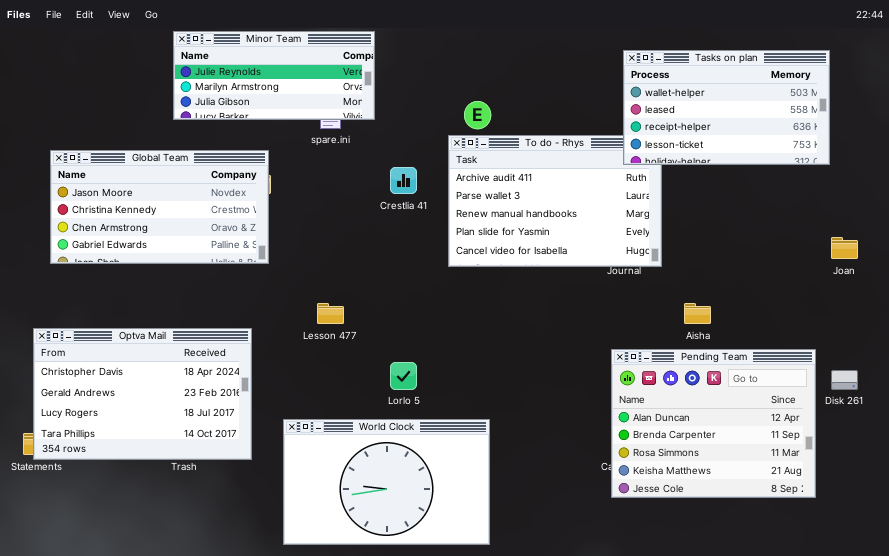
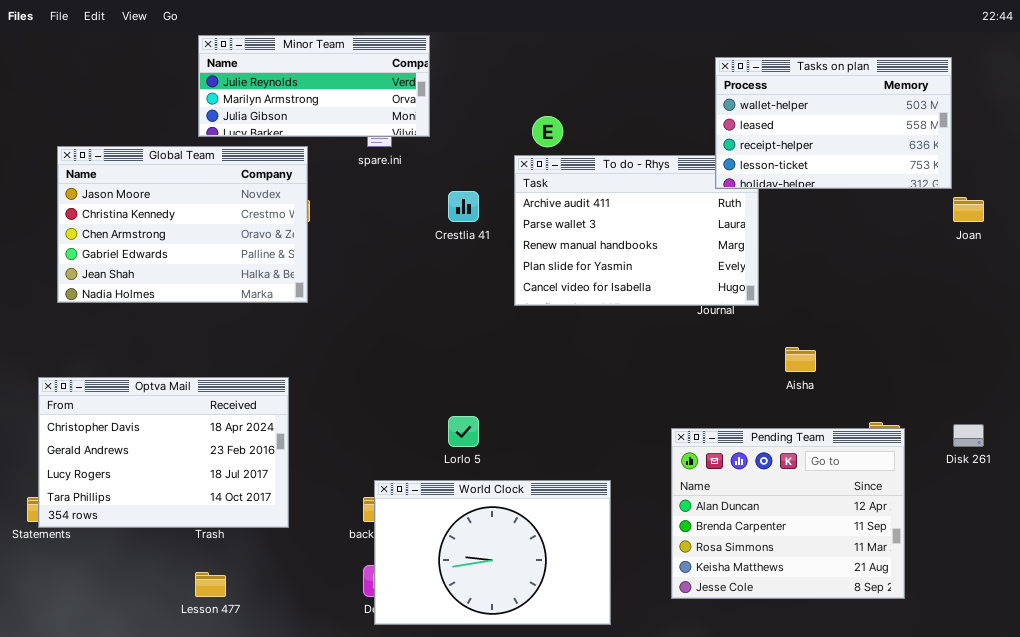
Global Team: [50,150,269,264] -> [57,146,308,303], resized
Joan: [831,237,858,259] -> [953,197,984,222], moved
Lesson 477: [317,303,344,324] -> [195,572,226,597], moved
Pending Team: [611,349,816,498] -> [671,428,905,599], moved
World Clock: [283,419,490,545] -> [374,480,611,625], moved

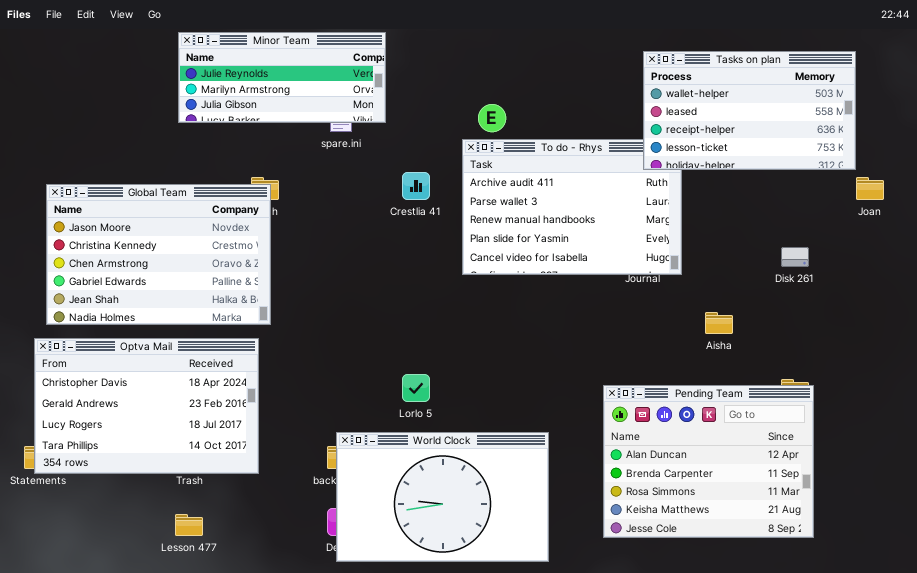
Global Team: [57,146,308,303] -> [46,184,271,325], moved
Disk 261: [953,424,984,447] -> [781,247,809,267], moved

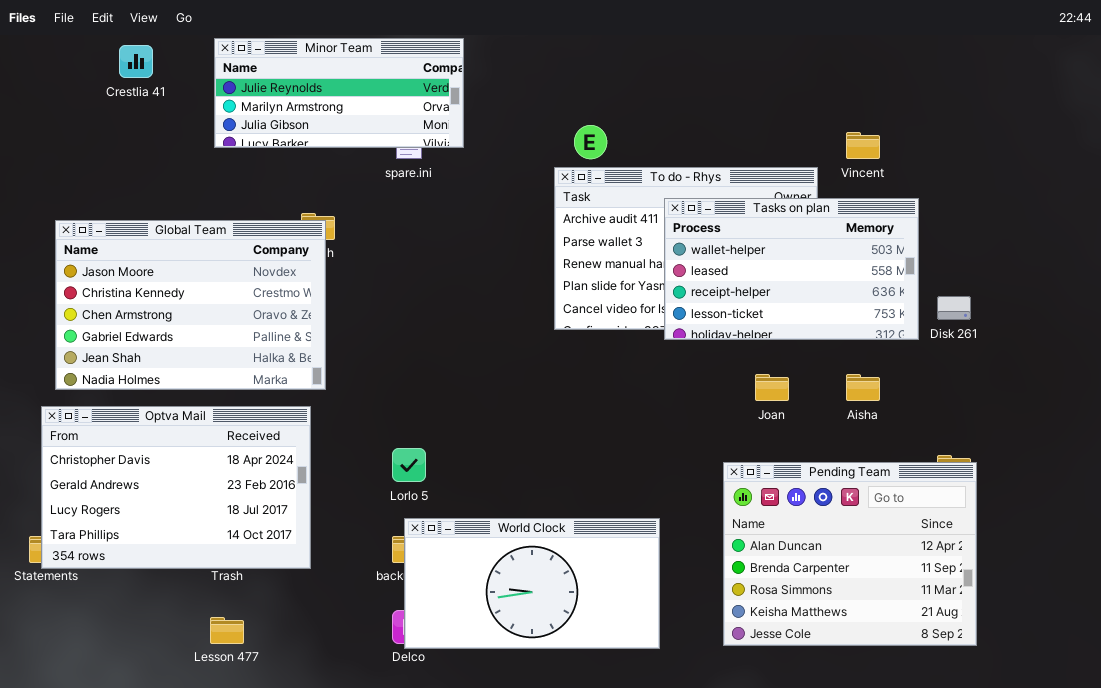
Tasks on plan: [643,51,856,170] -> [664,198,919,340], moved
Crestlia 41: [402,172,430,200] -> [119,45,153,78], moved
Joan: [856,177,884,200] -> [755,374,789,401], moved
Lorlo 5: [402,374,430,402] -> [392,448,426,482], moved
World Clock: [336,432,549,562] -> [404,518,660,649], resized

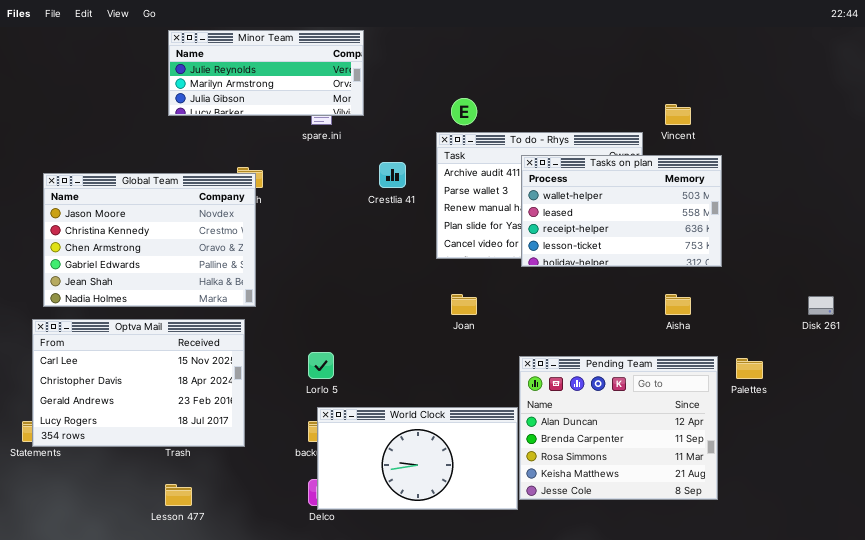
Crestlia 41: [119,45,153,78] -> [379,162,406,188], moved
Disk 261: [937,296,971,320] -> [808,296,834,315], moved
Joan: [755,374,789,401] -> [451,294,477,315], moved
Optva Mail: [41,406,311,569] -> [32,319,245,447], scrolled up 1 row
Pending Team: [723,462,977,646] -> [519,356,718,500], moved

